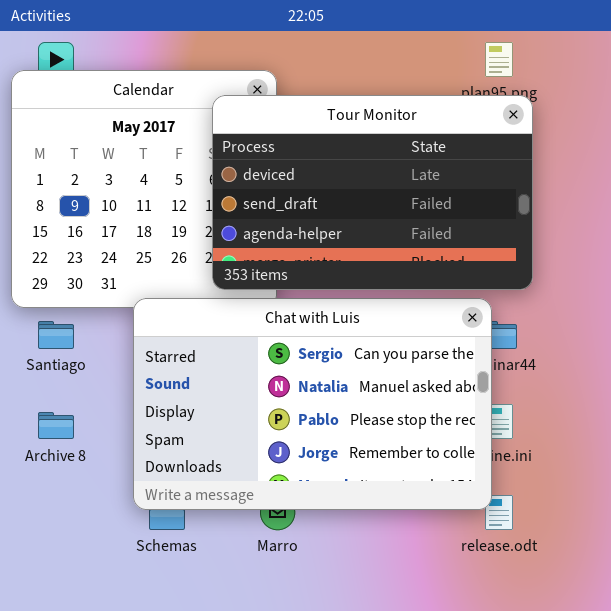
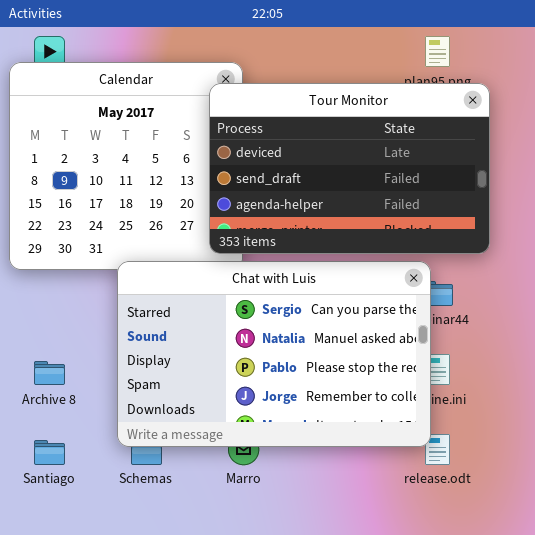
Tour Monitor: [212,95,533,290] -> [209,83,490,254], moved
Santiago: [38,321,74,349] -> [34,440,65,465], moved

